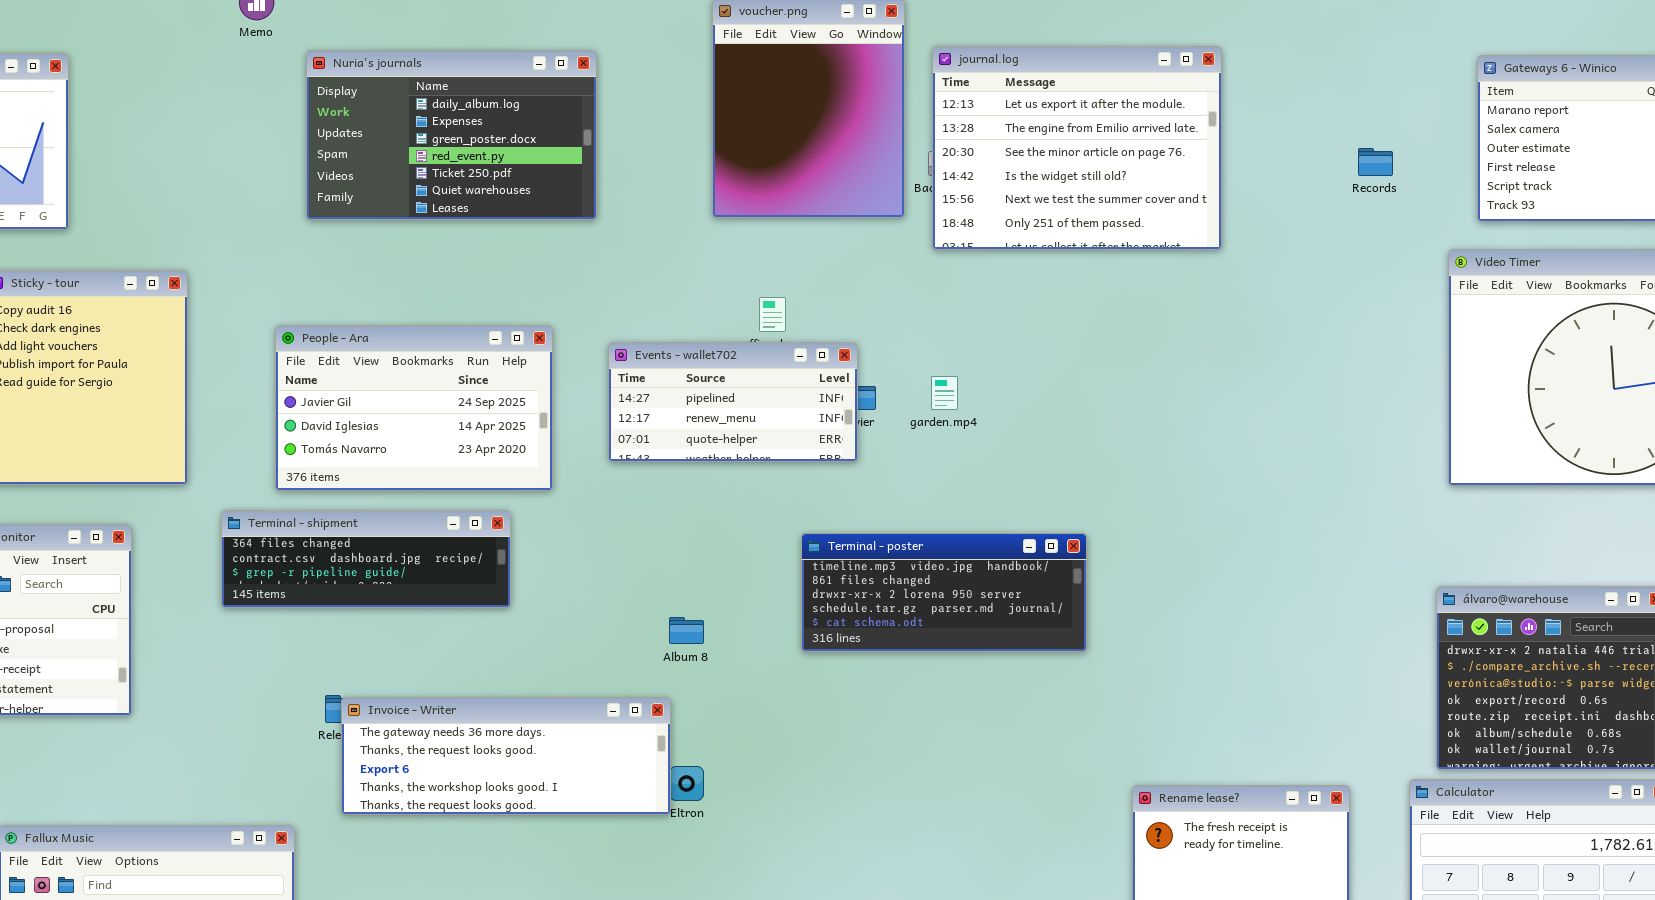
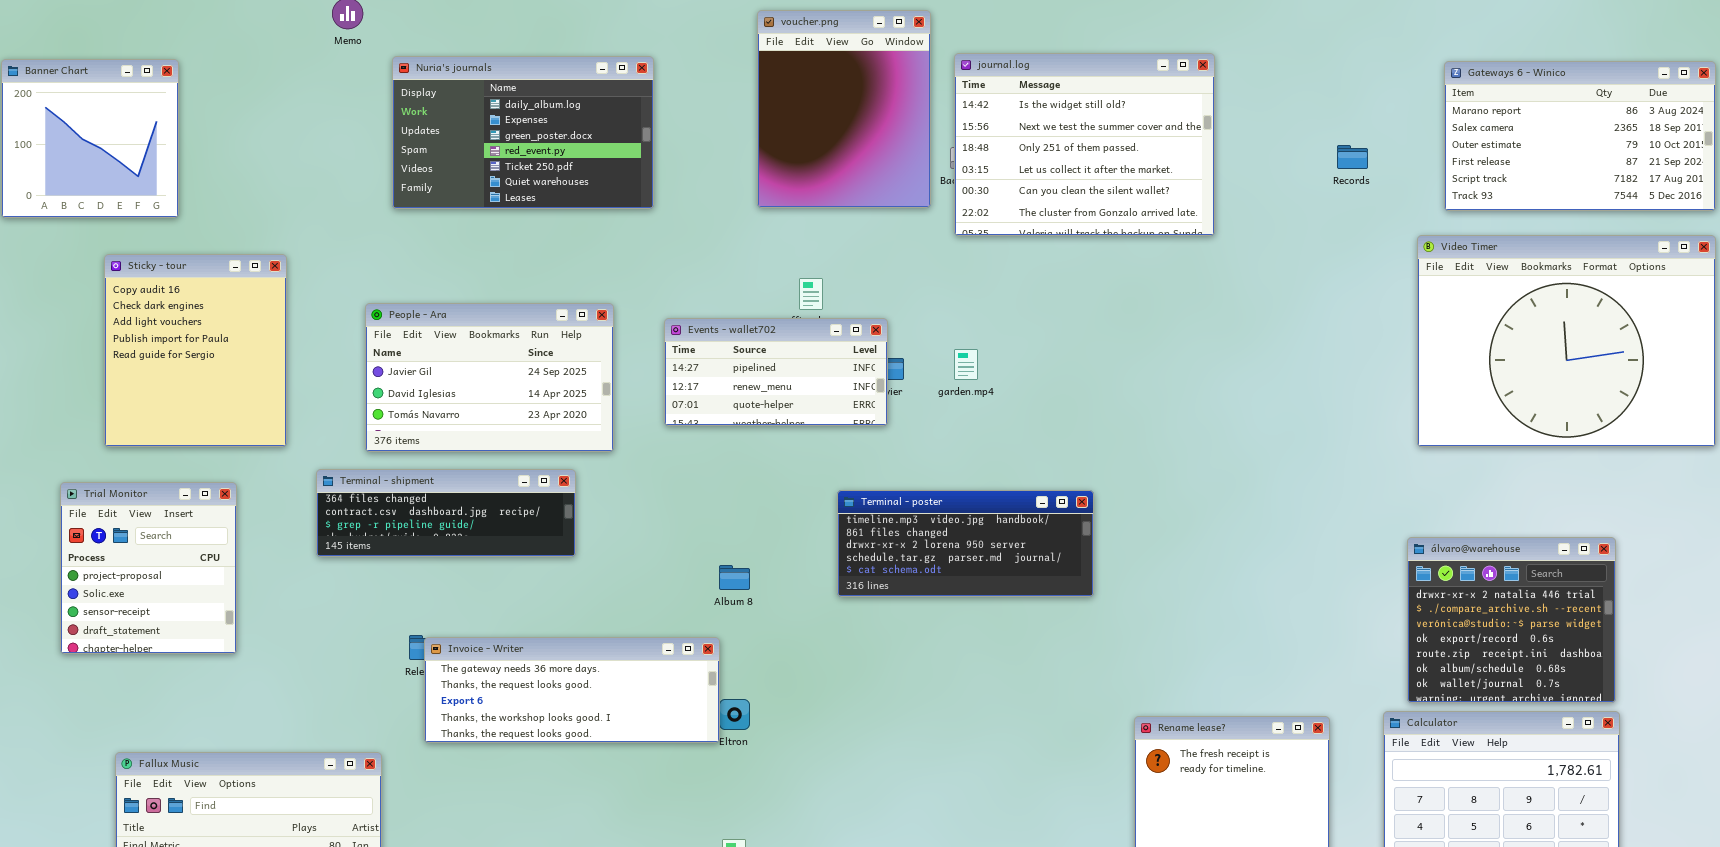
journal.log: [932,46,1222,250] -> [954,53,1215,236], scrolled down 3 rows

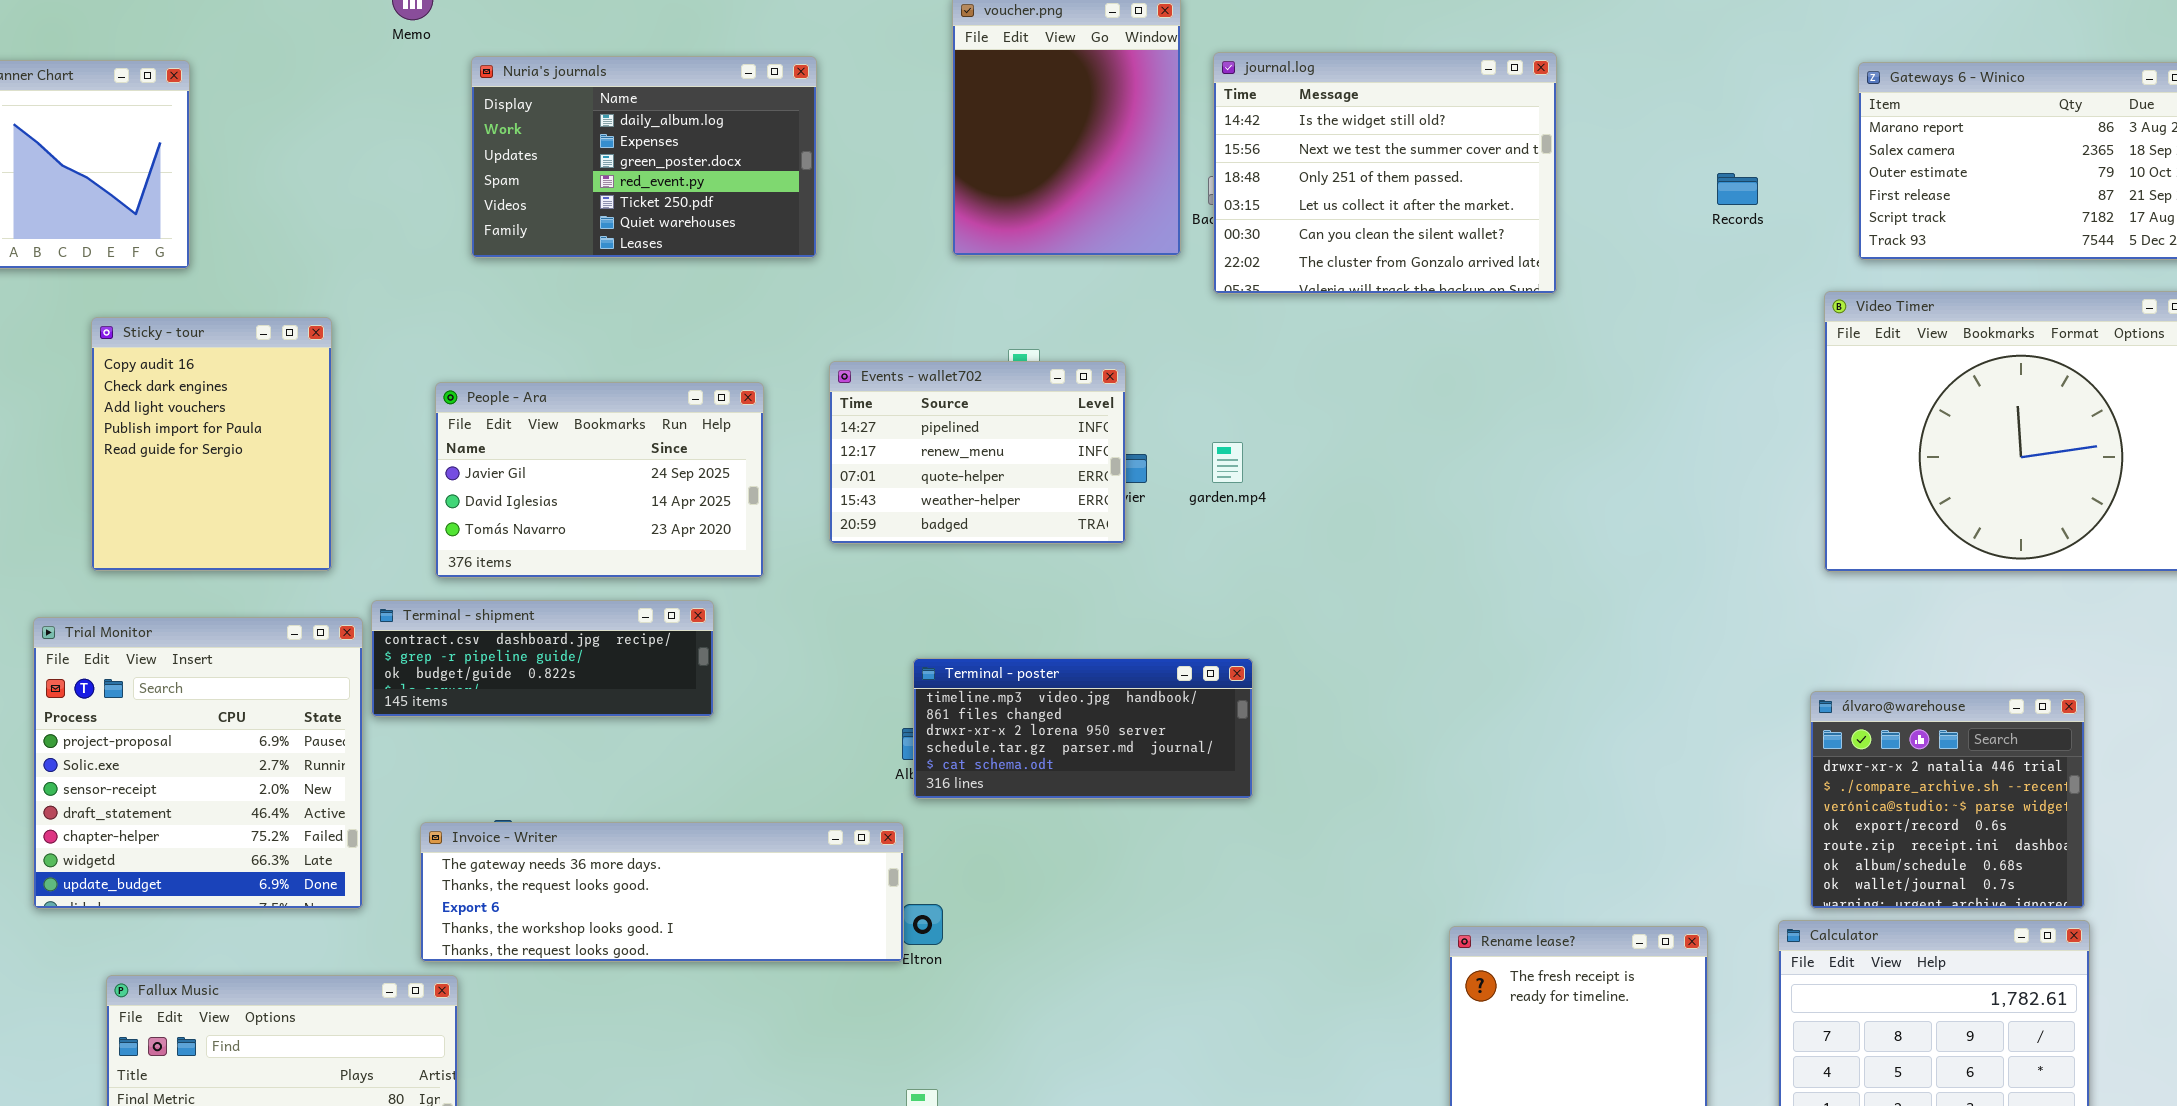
Events - wallet702: [664,318,888,426] -> [829,361,1126,544], resized
Terminal - shipment: [316,469,576,557] -> [371,600,714,717], scrolled down 1 row
Trial Monitor: [60,482,237,654] -> [33,617,363,909], resized
Terminal - poster: [837,490,1094,597] -> [913,658,1253,799], moved
Invoice - Writer: [424,637,720,743] -> [420,822,904,962], resized

